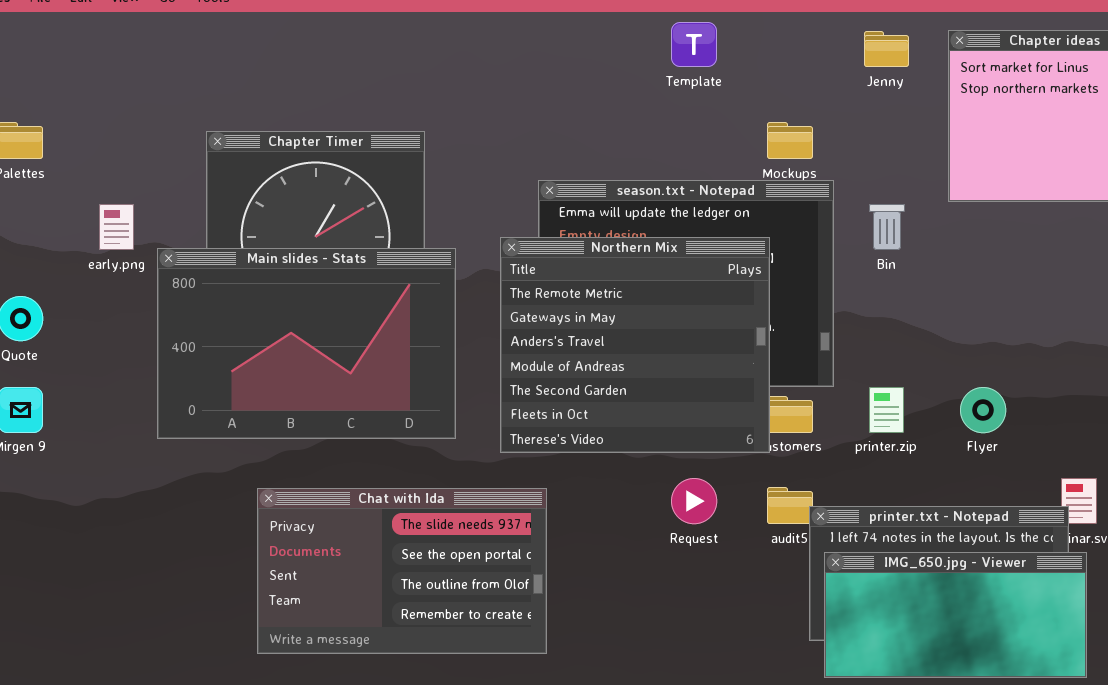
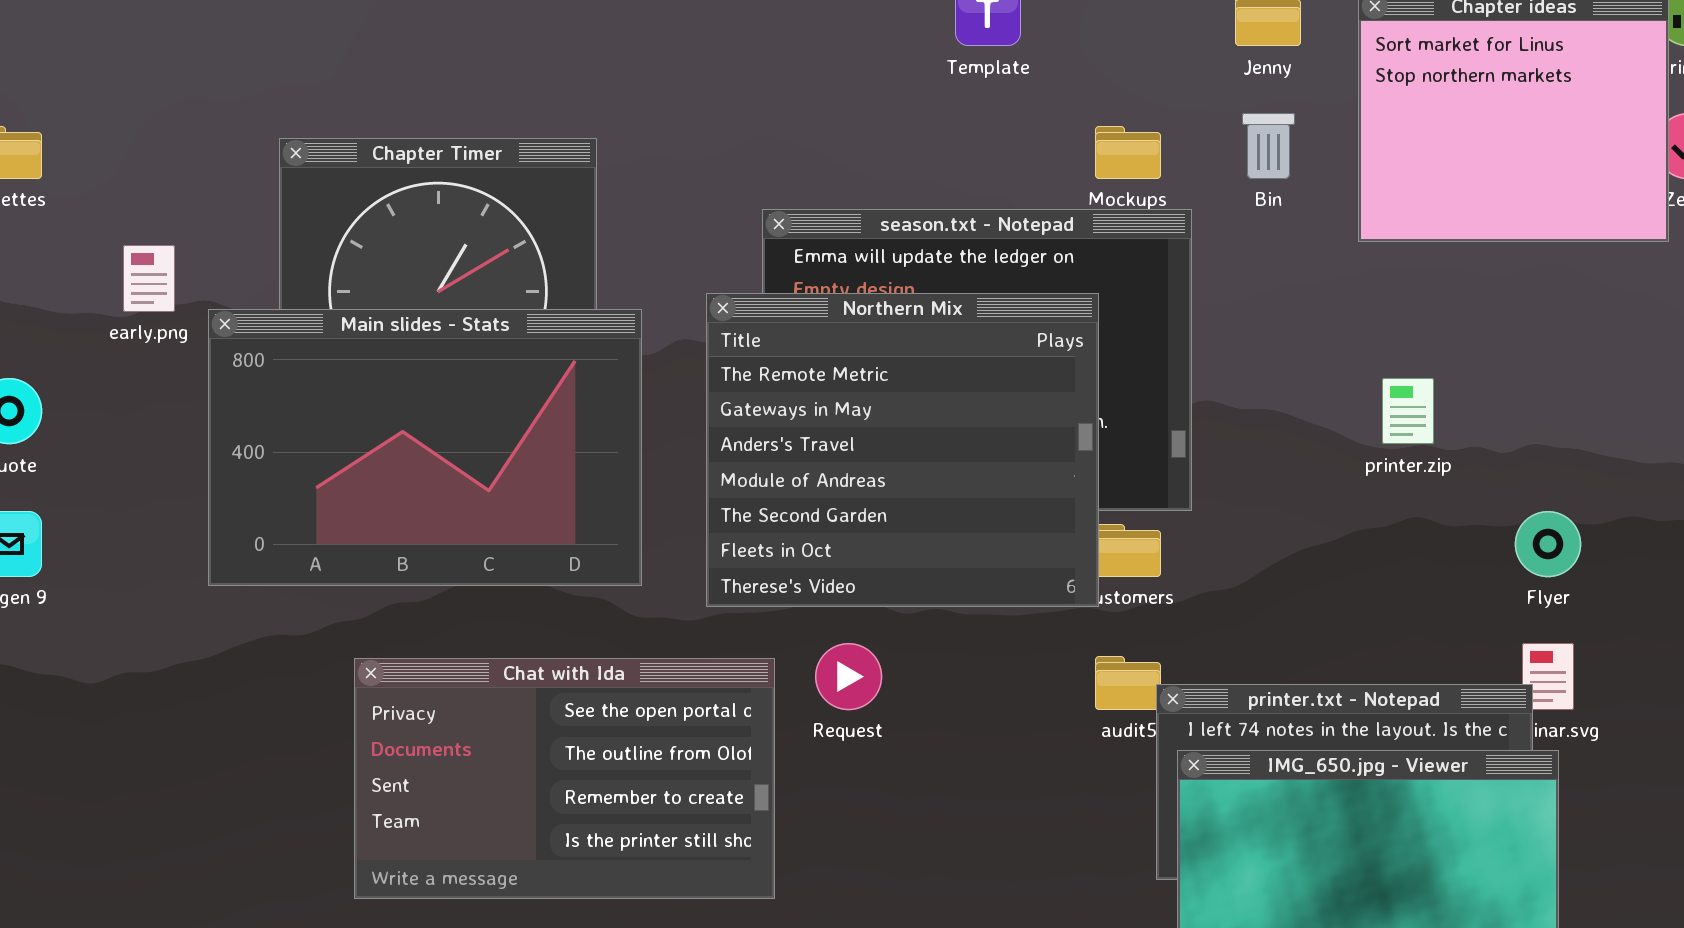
Bin: [869,204,905,250] -> [1242,113,1295,179], moved
printer.zip: [869,387,904,433] -> [1382,378,1434,444], moved
Flyer: [960,387,1006,433] -> [1515,511,1581,577], moved
Request: [671,478,717,524] -> [815,643,882,710], moved
Chat with Ida: [257,488,547,654] -> [354,658,775,899], scrolled down 1 row

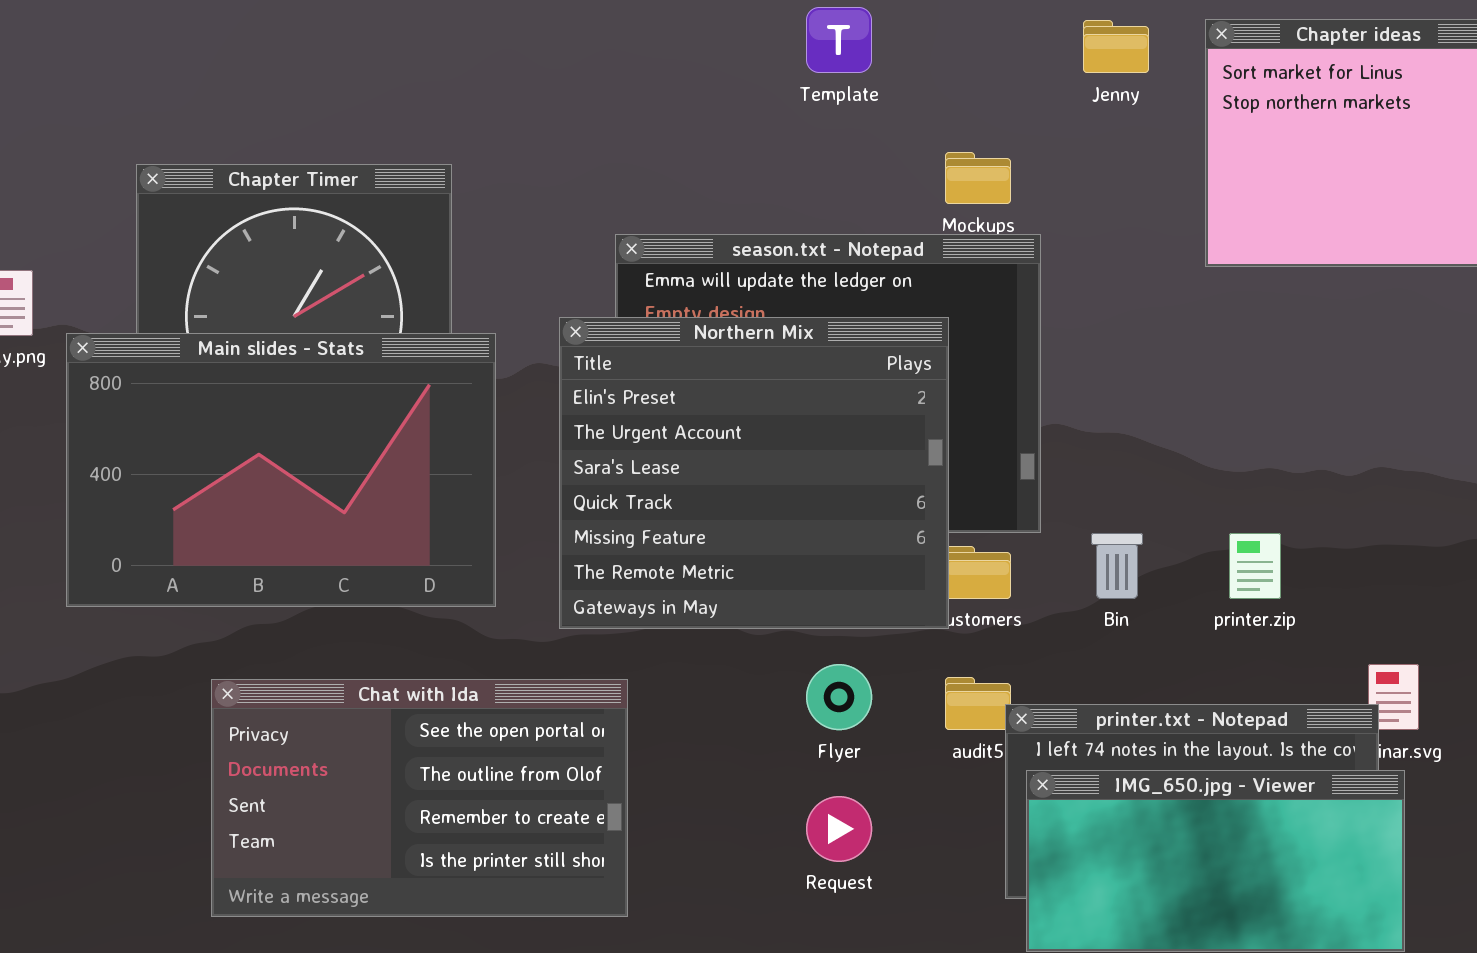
Bin: [1242,113,1295,179] -> [1091,533,1143,599], moved
Northern Mix: [706,293,1099,607] -> [559,317,949,629], scrolled up 5 rows
printer.zip: [1382,378,1434,444] -> [1229,533,1281,599], moved
Flyer: [1515,511,1581,577] -> [806,664,872,730], moved
Request: [815,643,882,710] -> [806,796,872,862], moved

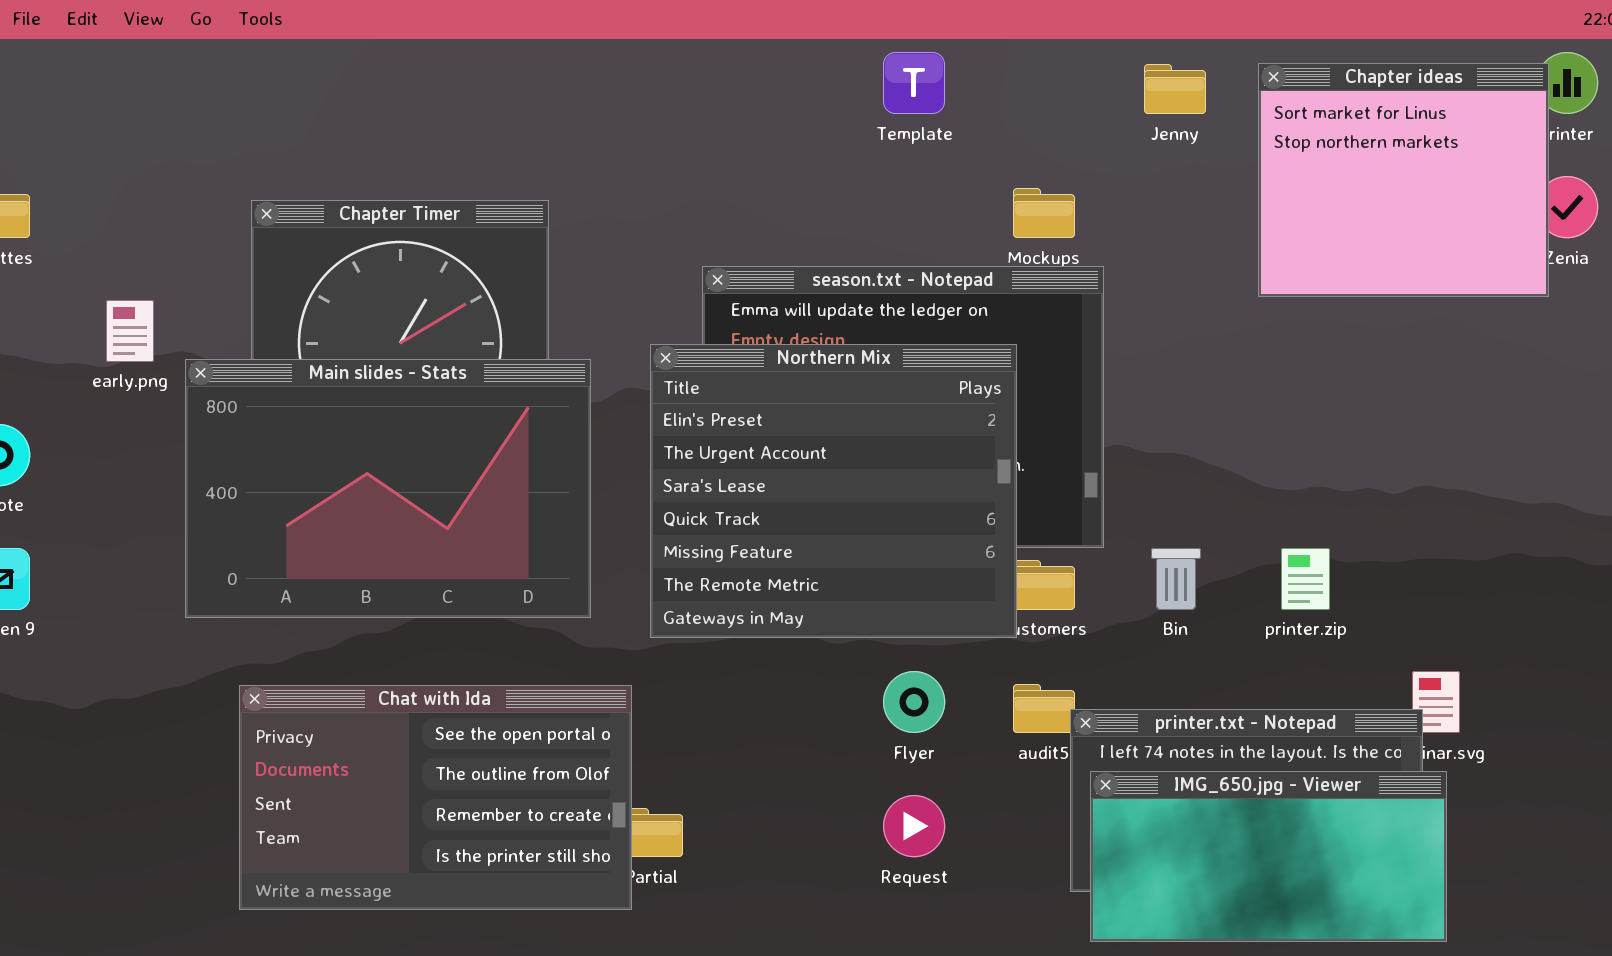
Chat with Ida: [211,679,628,917] -> [239,685,632,910], moved

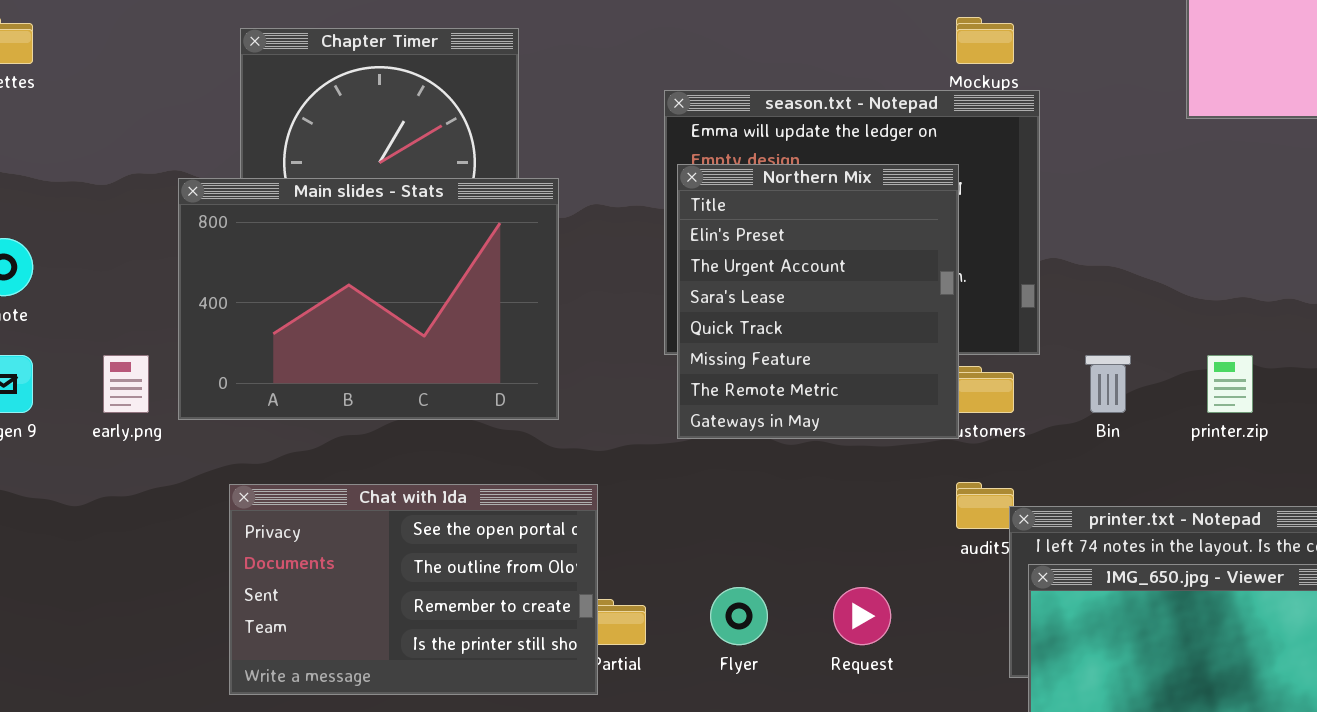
early.png: [106,300,154,362] -> [103,355,149,413], moved
Northern Mix: [650,344,1017,638] -> [677,164,959,439], resized
Flyer: [883,671,945,733] -> [710,587,768,645], moved

